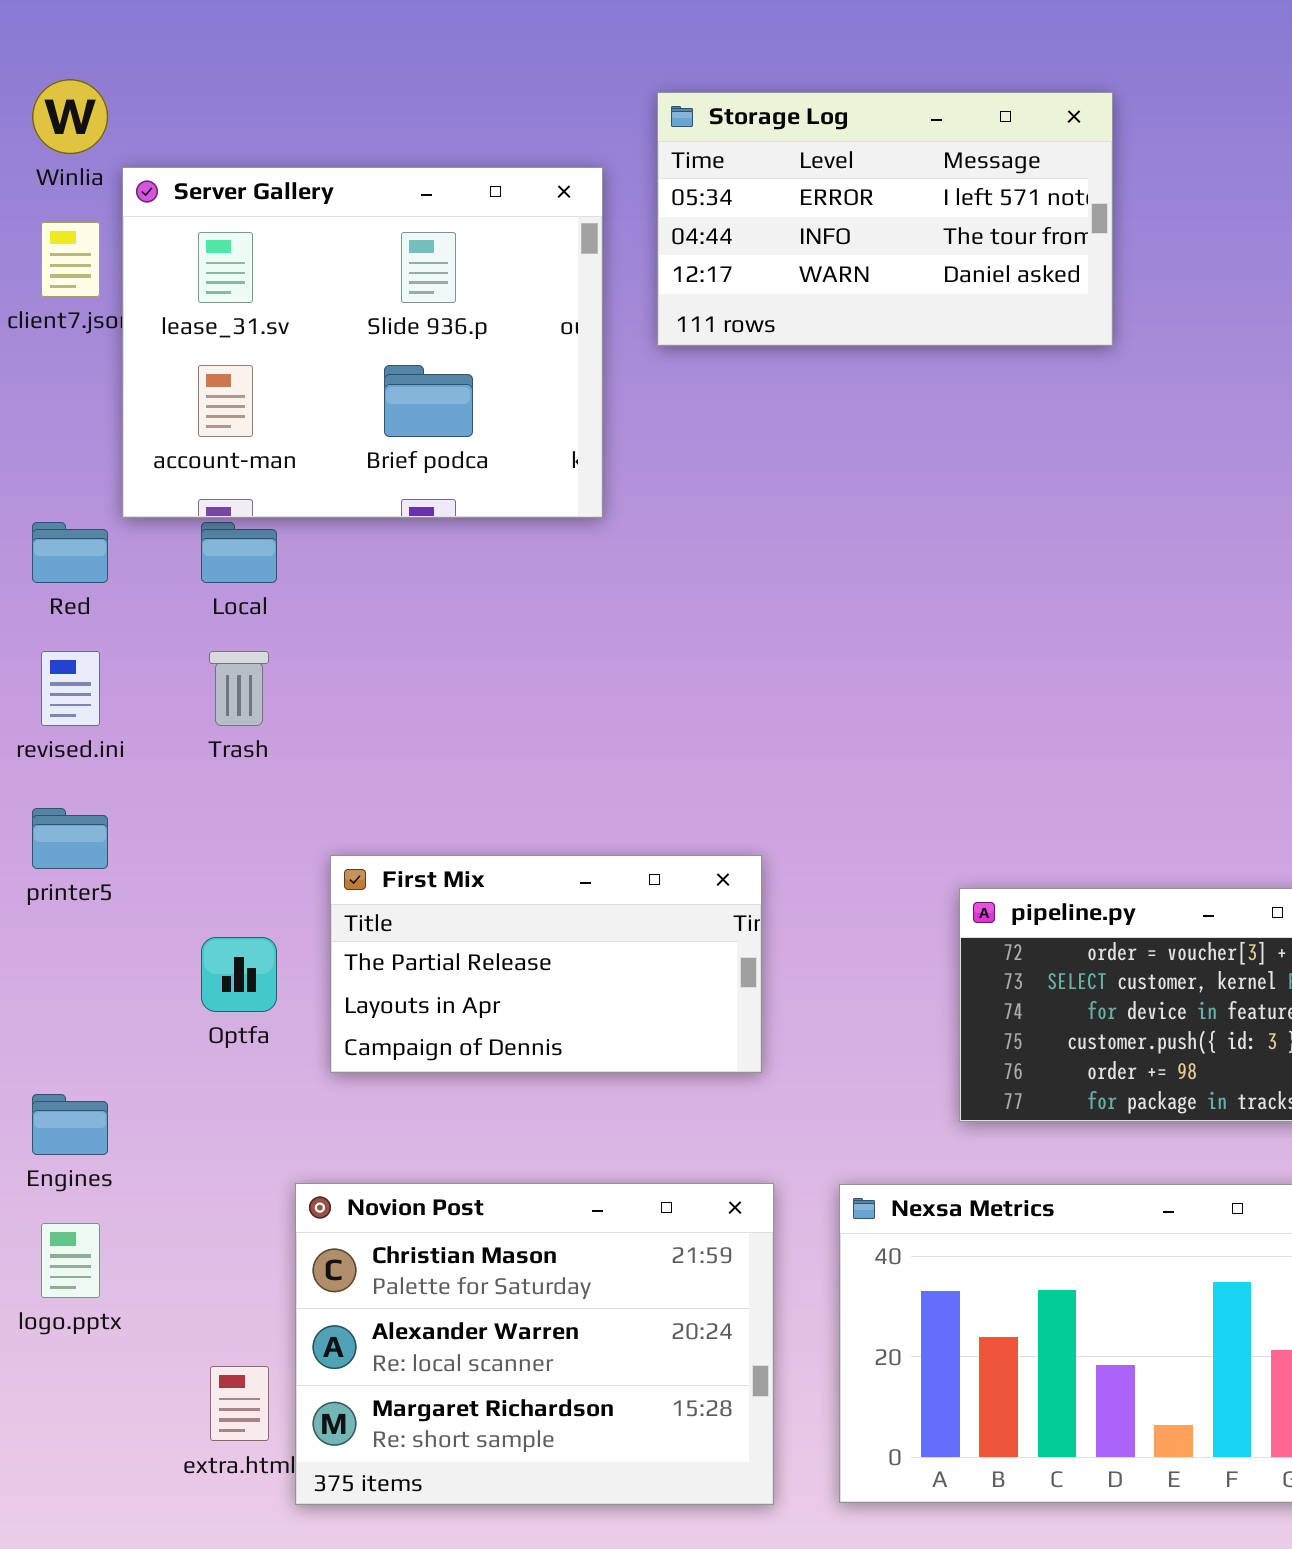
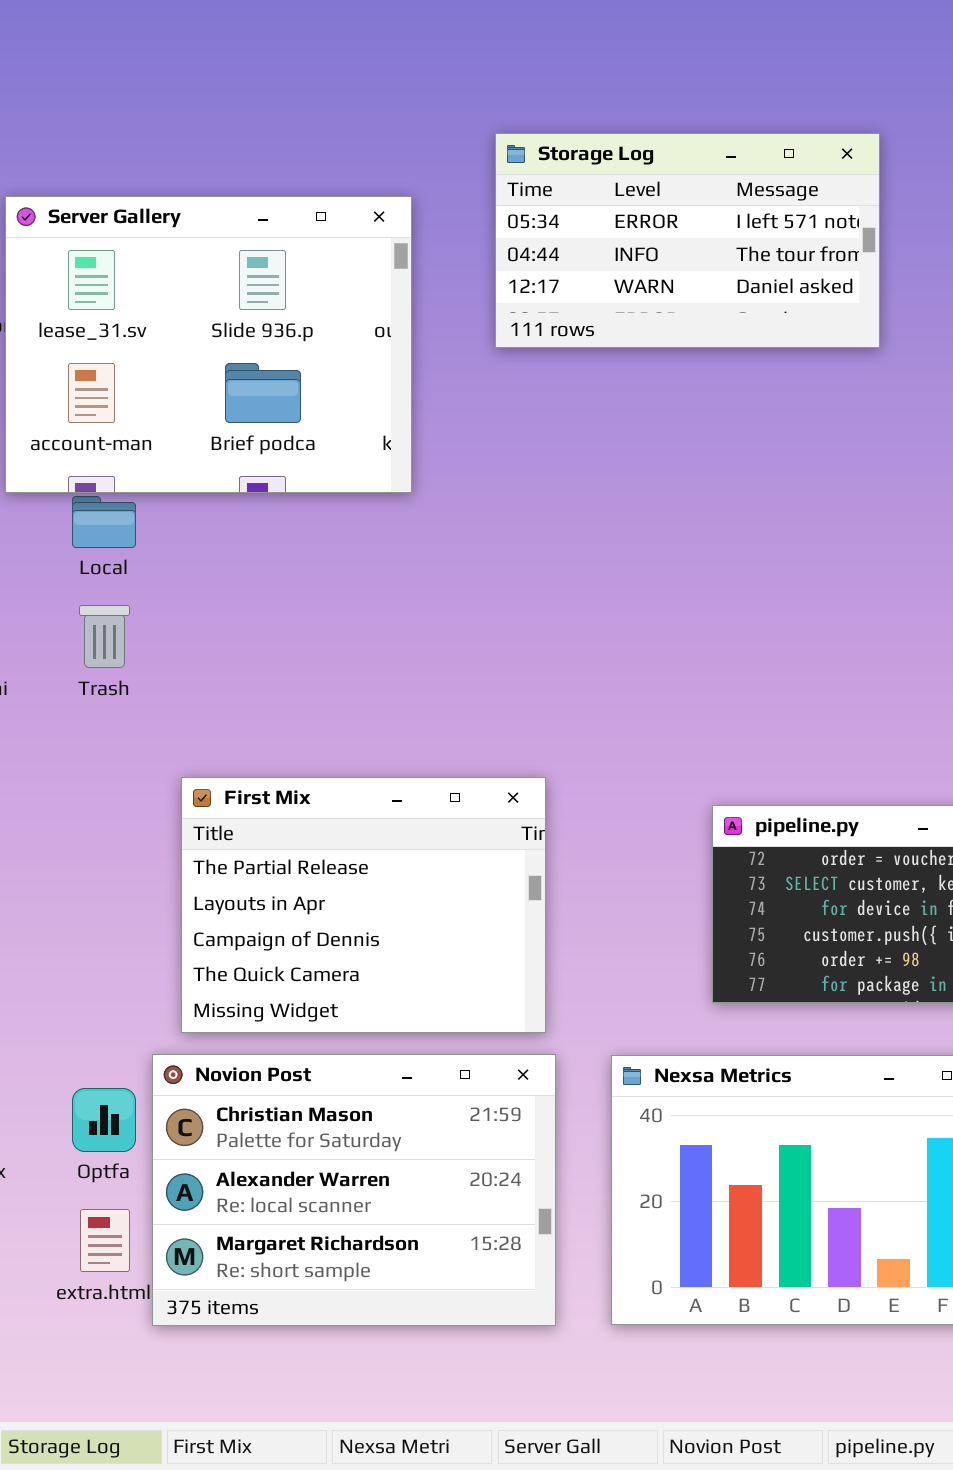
Storage Log: [657,92,1113,346] -> [495,133,880,348], moved
First Mix: [330,855,762,1073] -> [181,777,546,1033], resized
Optfa: [201,937,277,1012] -> [72,1088,136,1152], moved

